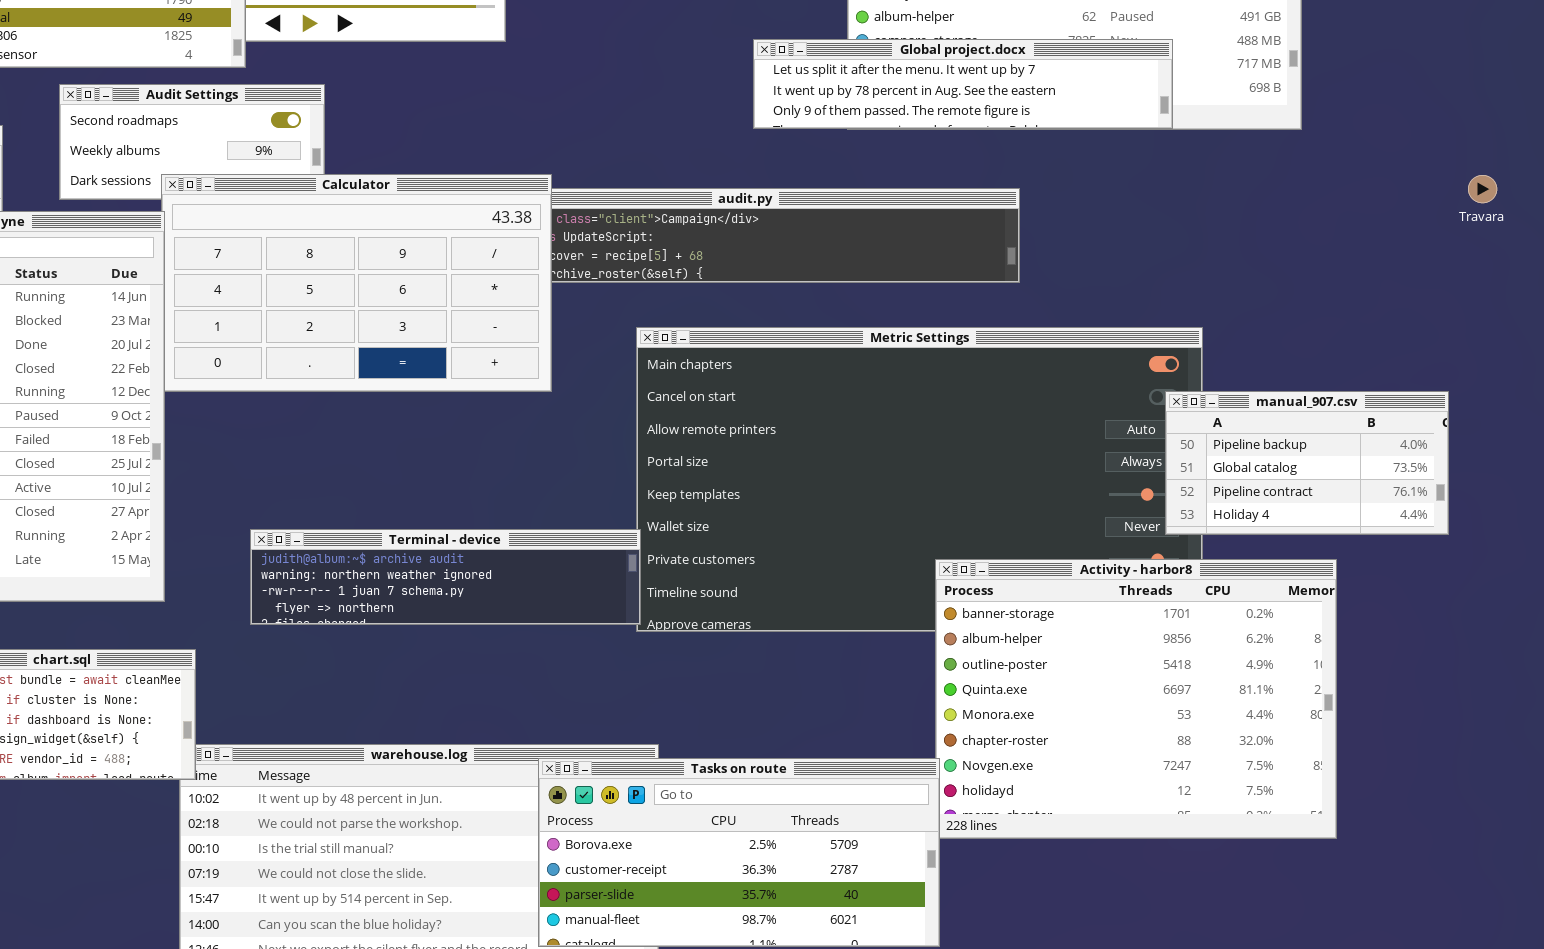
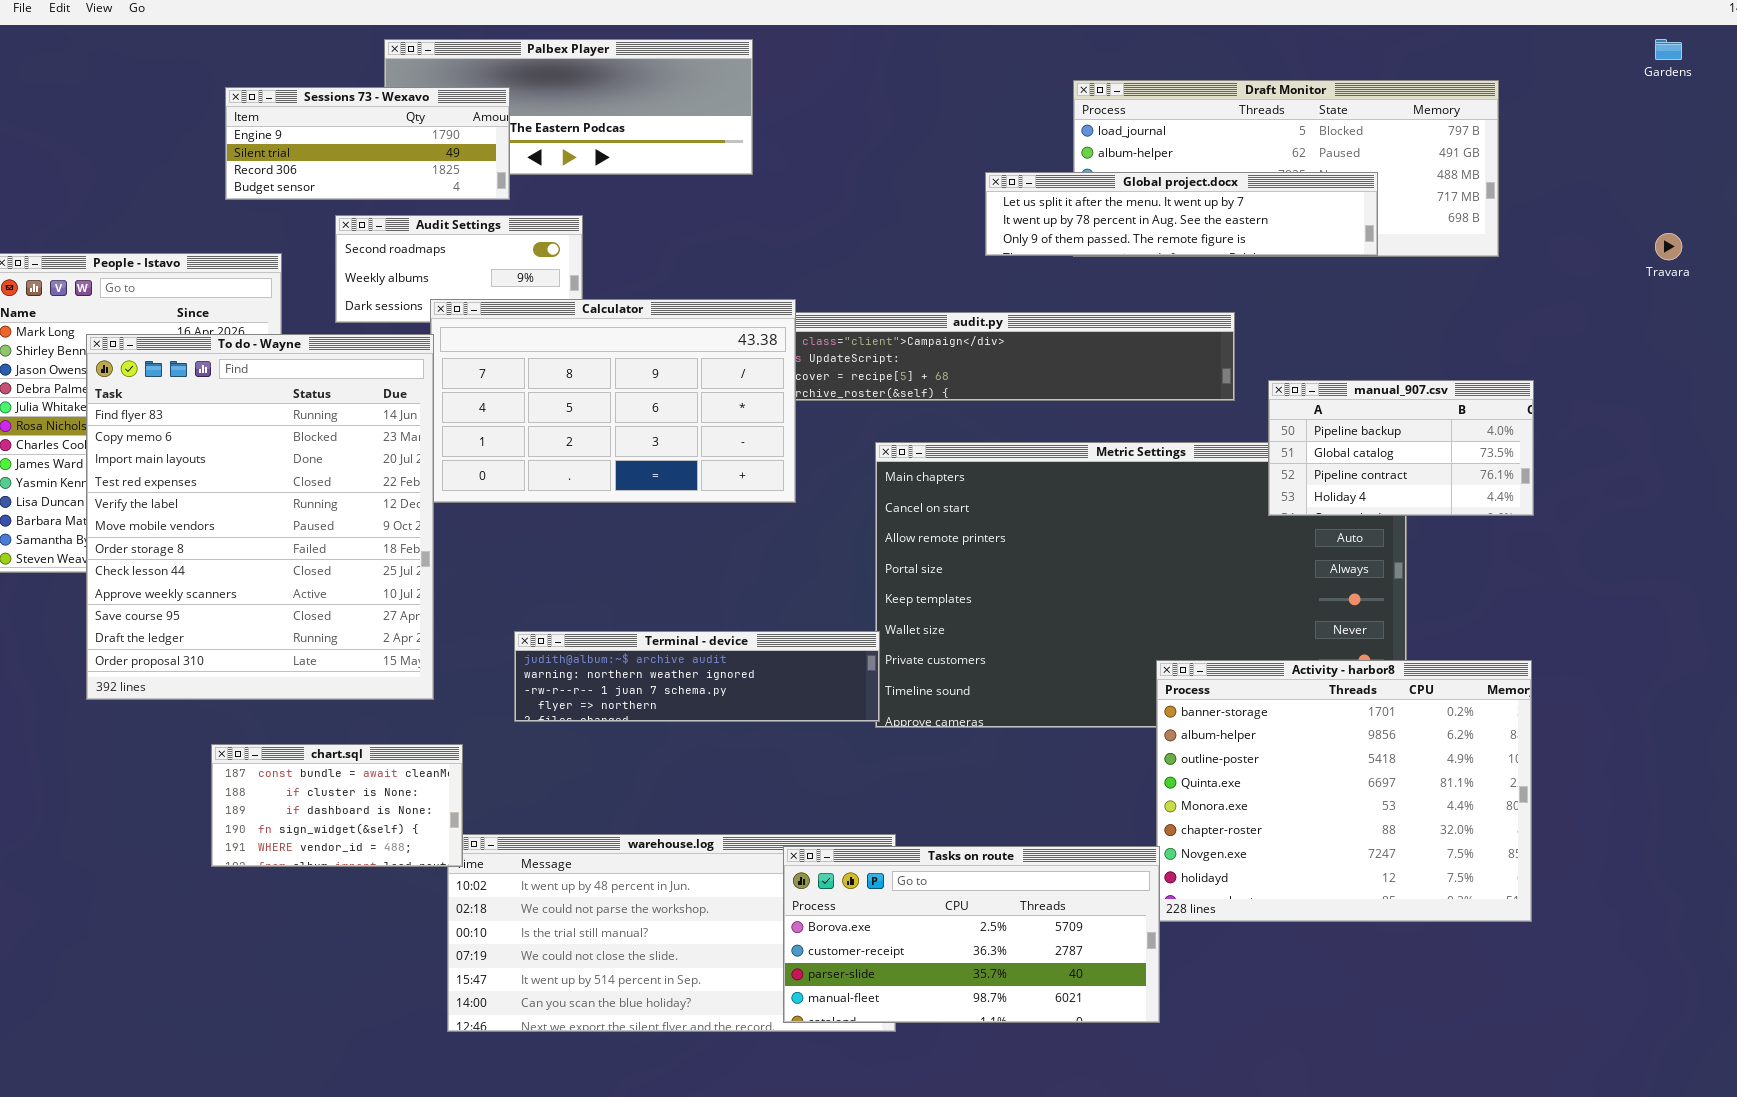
Travara: [1468,175,1497,203] -> [1655,233,1682,260], moved
manual_907.csv: [1165,391,1449,535] -> [1268,380,1534,516], moved

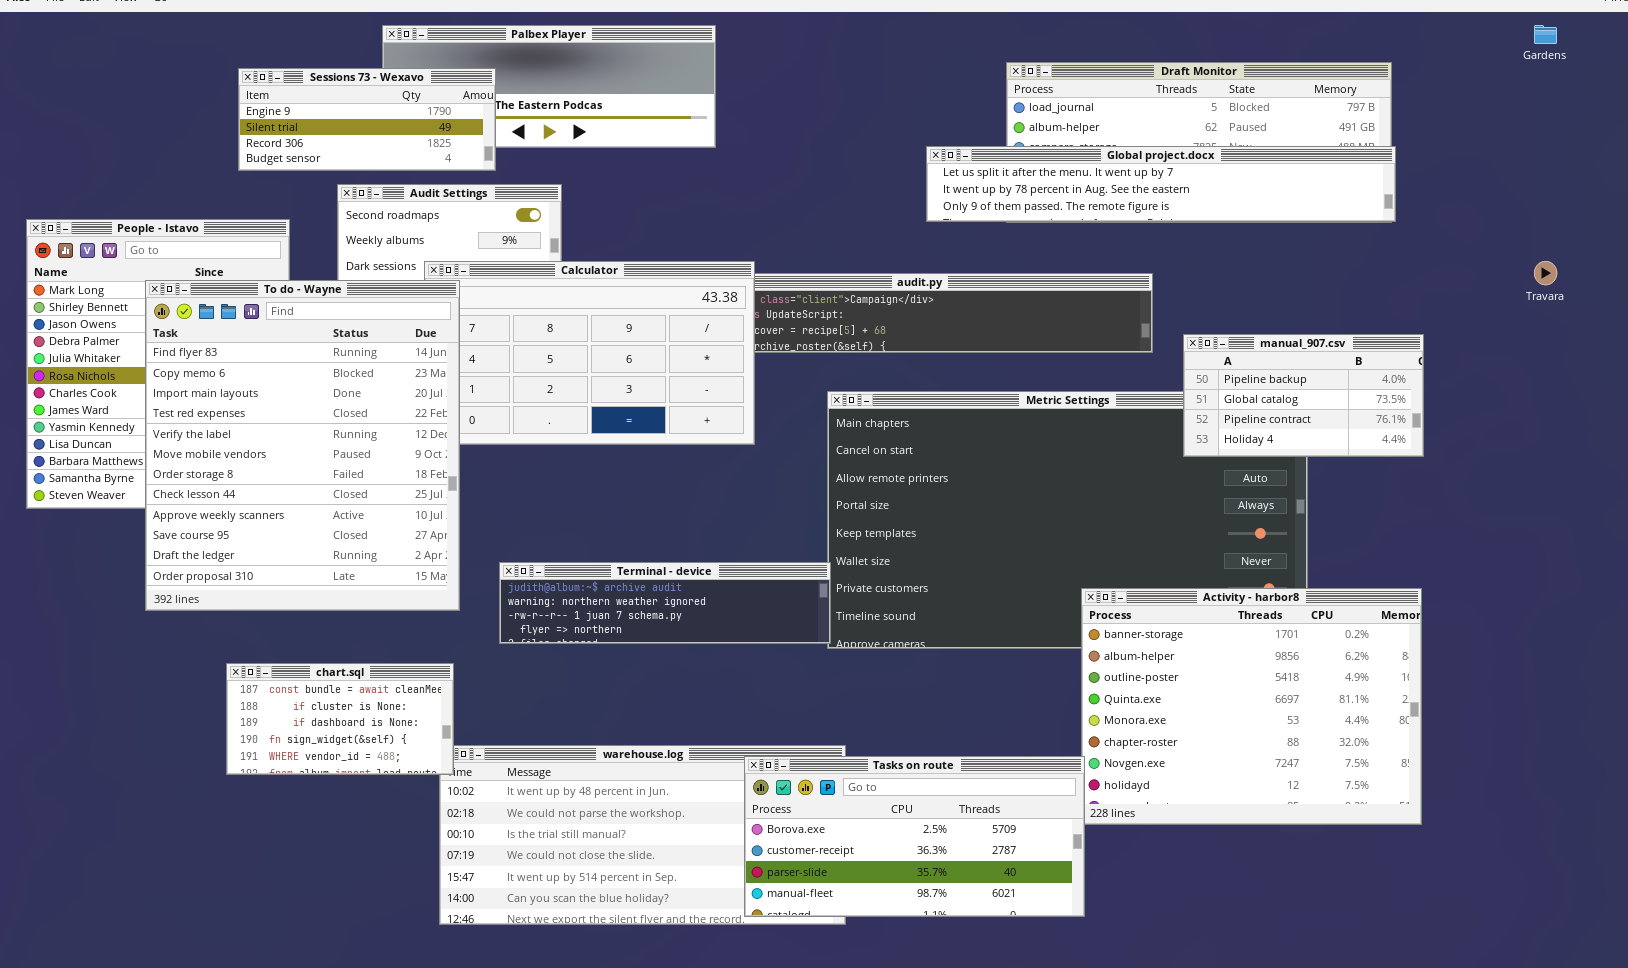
Global project.docx: [985,172,1378,256] -> [926,146,1396,222], resized
Travara: [1655,233,1682,260] -> [1534,261,1557,285], moved
To do - Wayne: [86,334,434,700] -> [145,280,460,611], moved

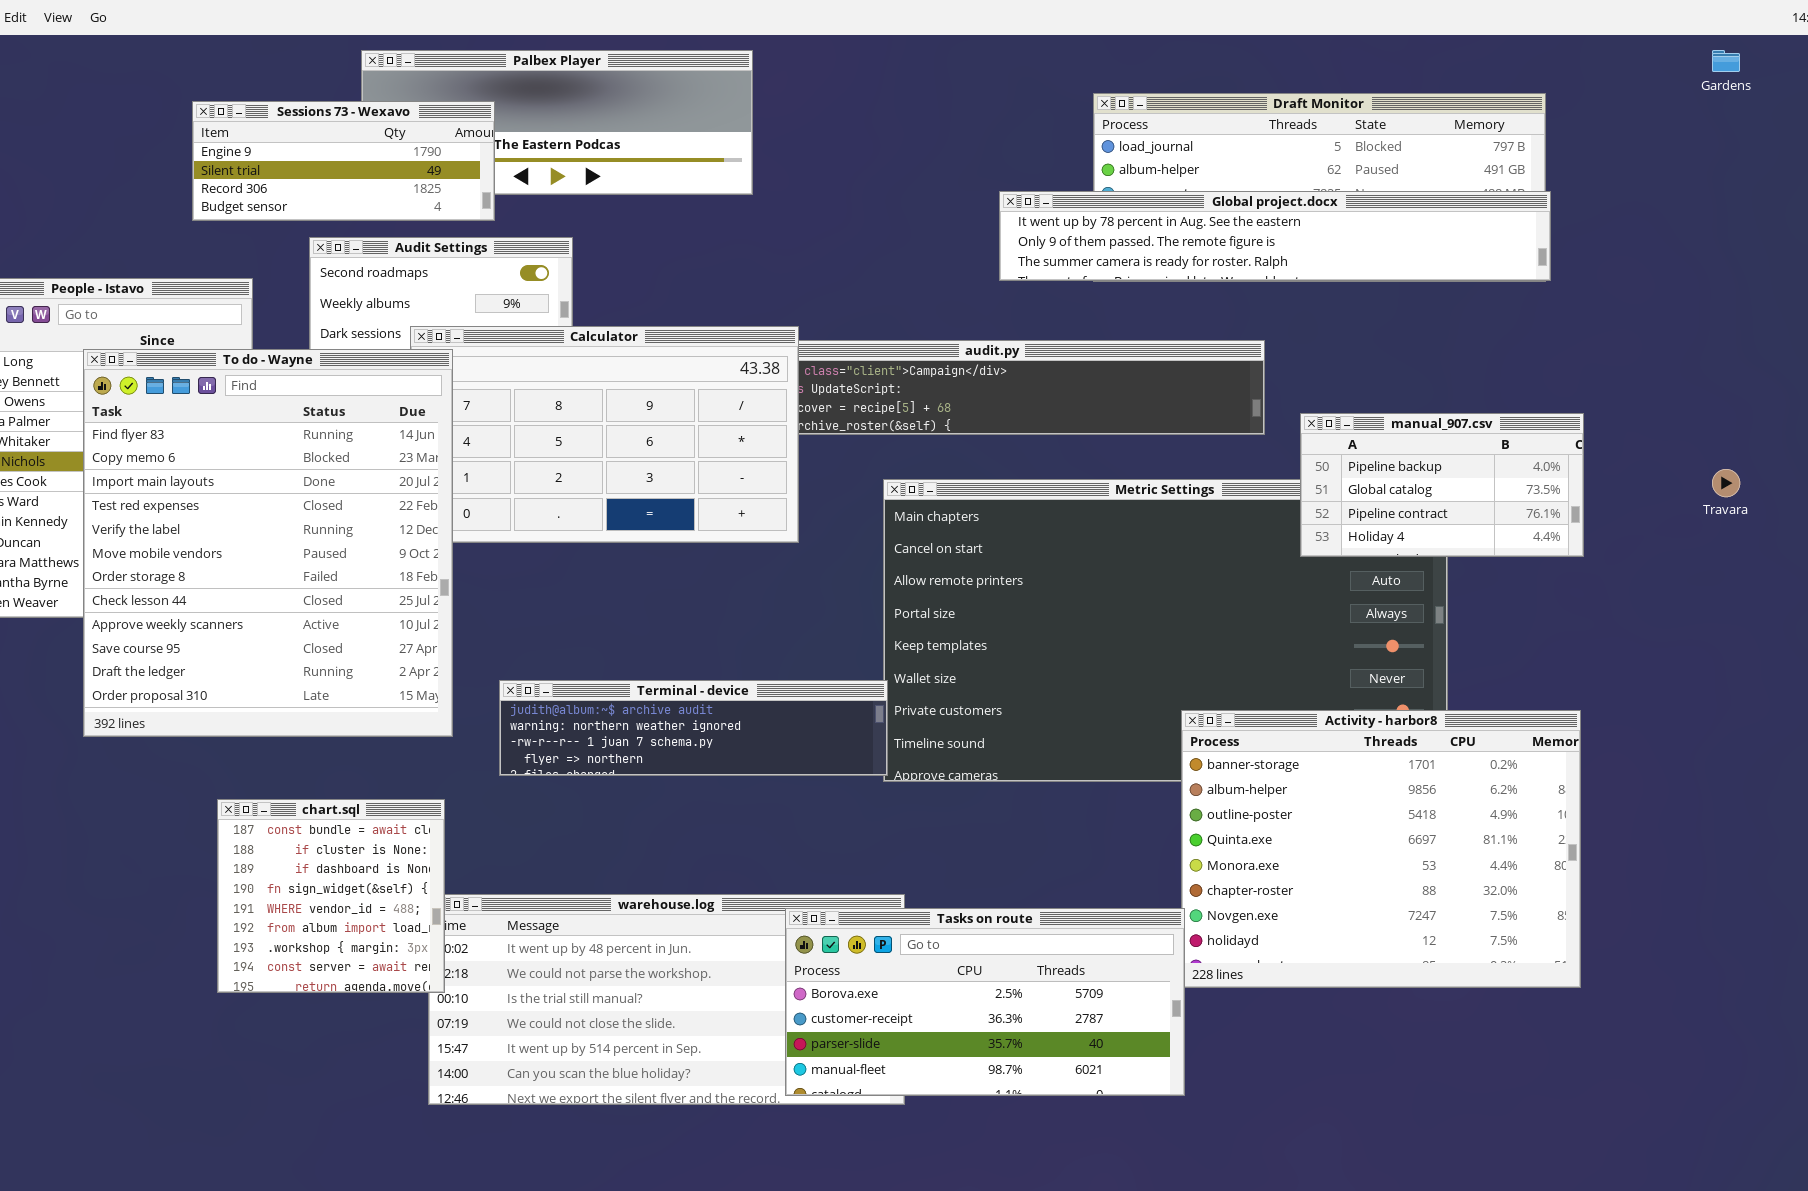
Global project.docx: [926,146,1396,222] -> [999,191,1551,281], scrolled down 1 row
Travara: [1534,261,1557,285] -> [1712,469,1740,497], moved
chart.sql: [226,663,454,775] -> [217,799,445,993], resized

